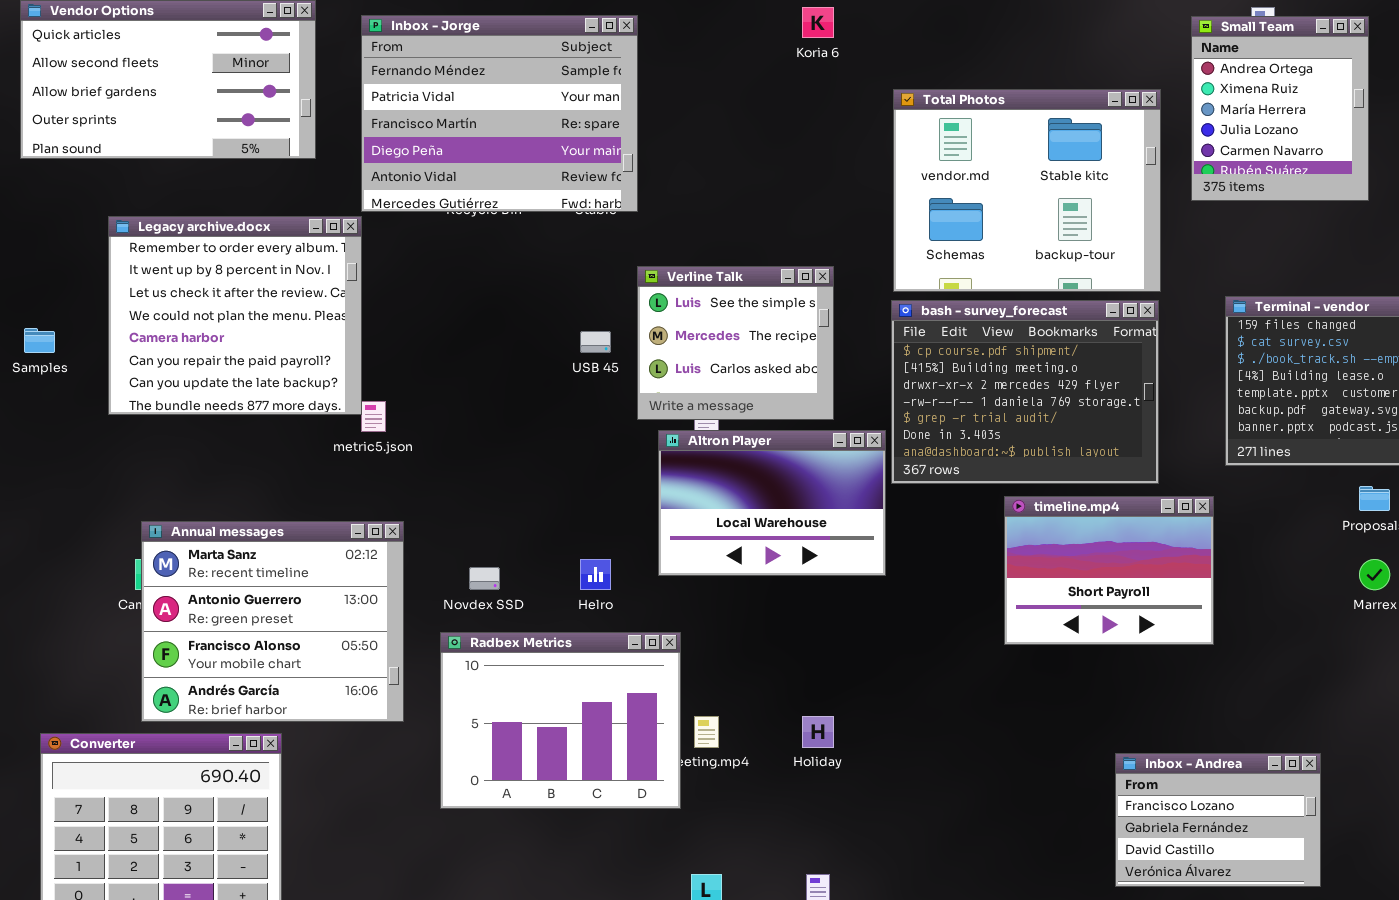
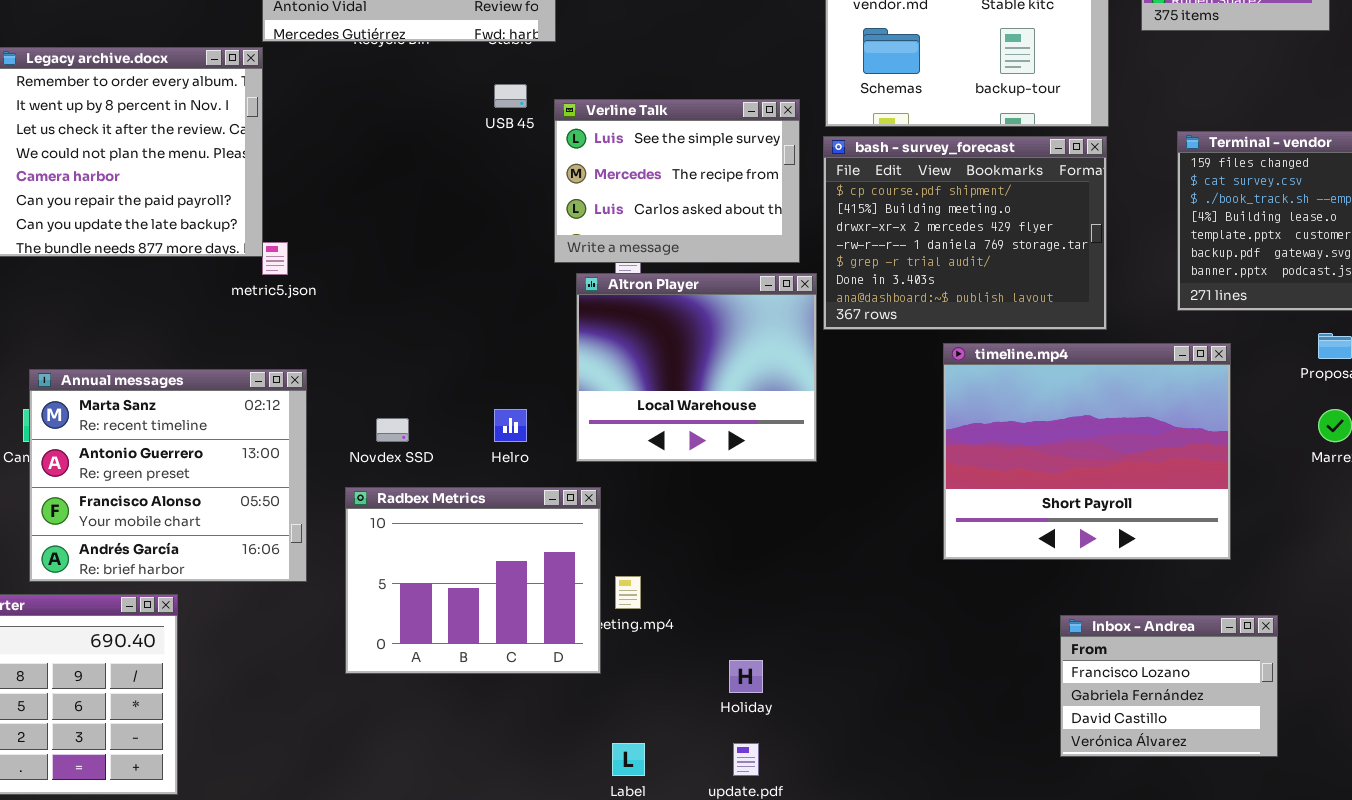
Verline Talk: [637,266,834,420] -> [554,99,800,263], resized
USB 45: [580,331,611,353] -> [494,84,527,108], moved
Altron Player: [658,430,886,576] -> [576,273,817,462], resized
timeline.mp4: [1004,496,1214,645] -> [943,343,1231,560], resized
Holiday: [802,716,834,748] -> [729,660,763,693], moved

